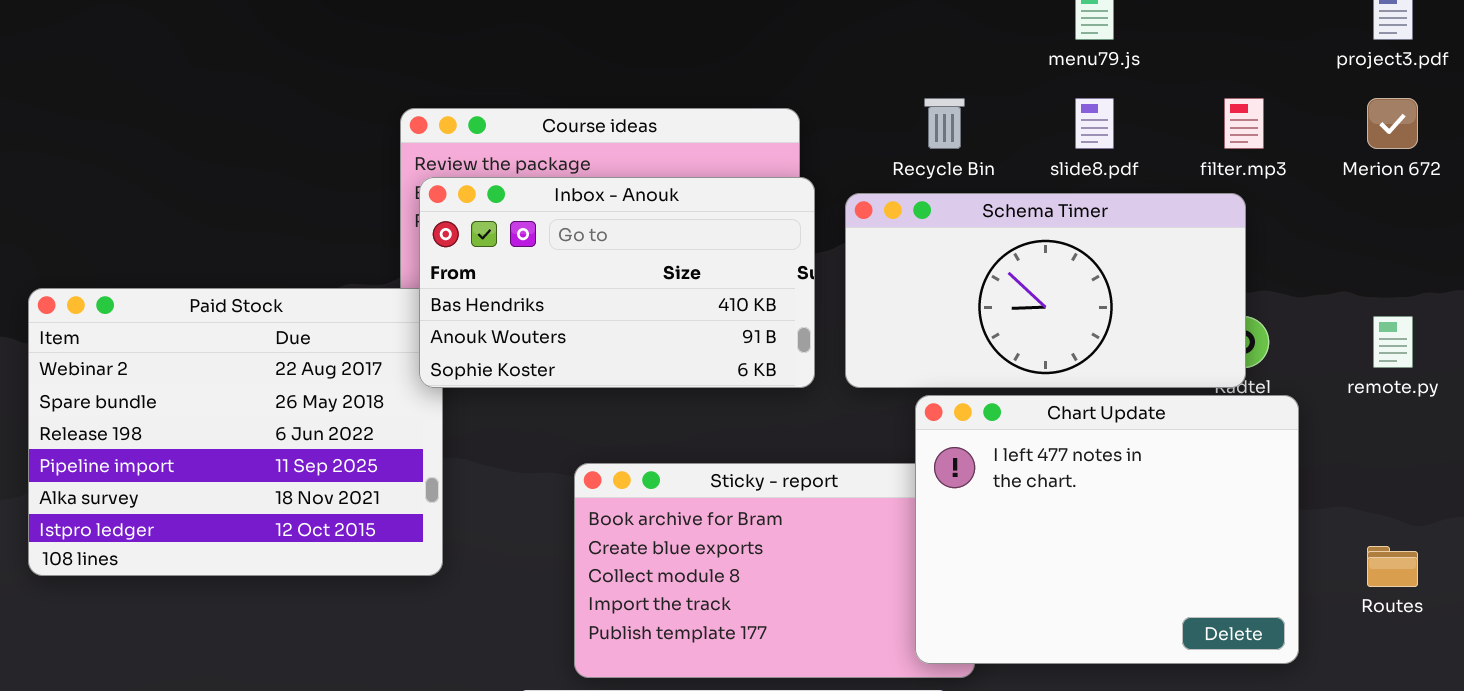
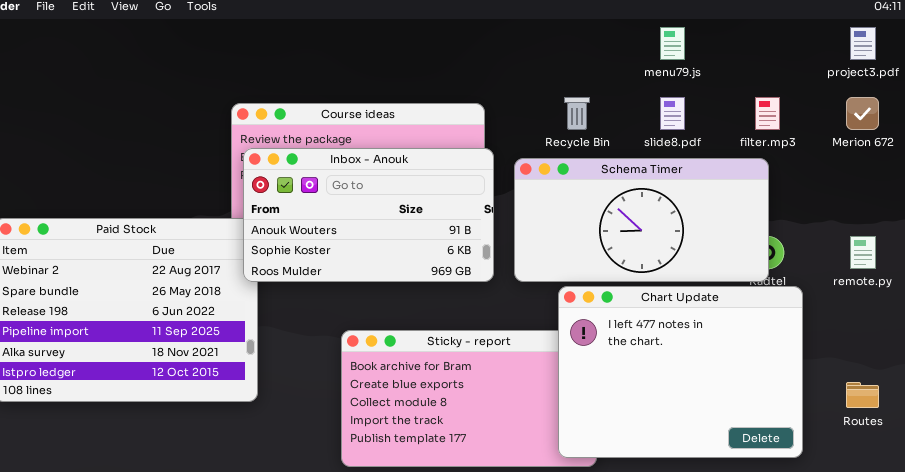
Inbox - Anouk: [419,177,815,388] -> [243,148,494,282], scrolled down 1 row

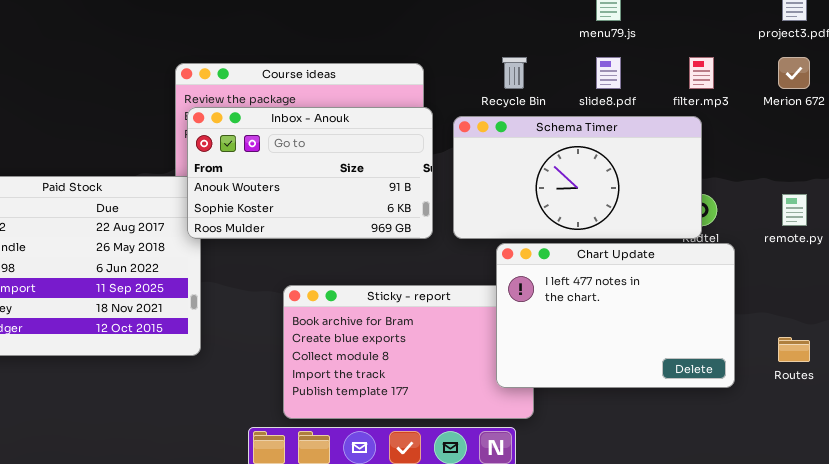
Chart Update: [558,286,803,458] -> [496,243,735,388], resized

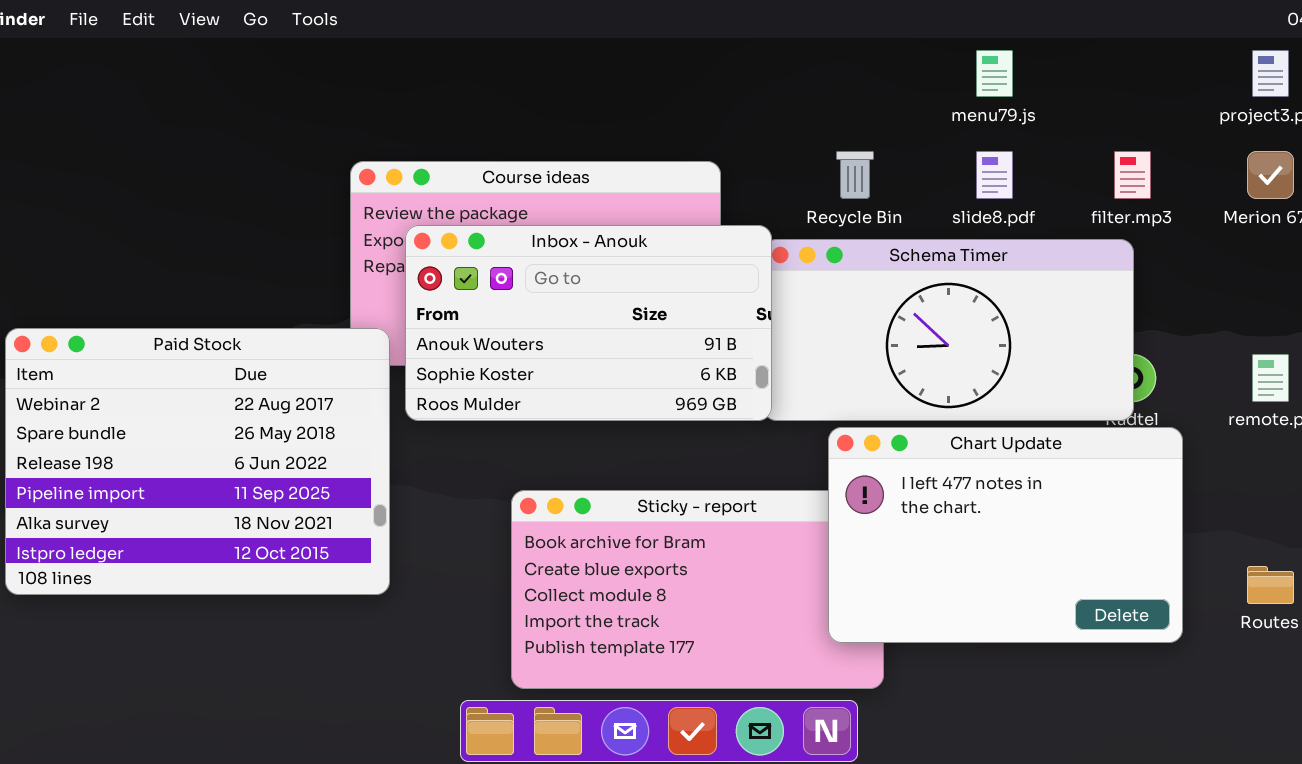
Inbox - Anouk: [187,107,433,239] -> [405,225,772,421], moved

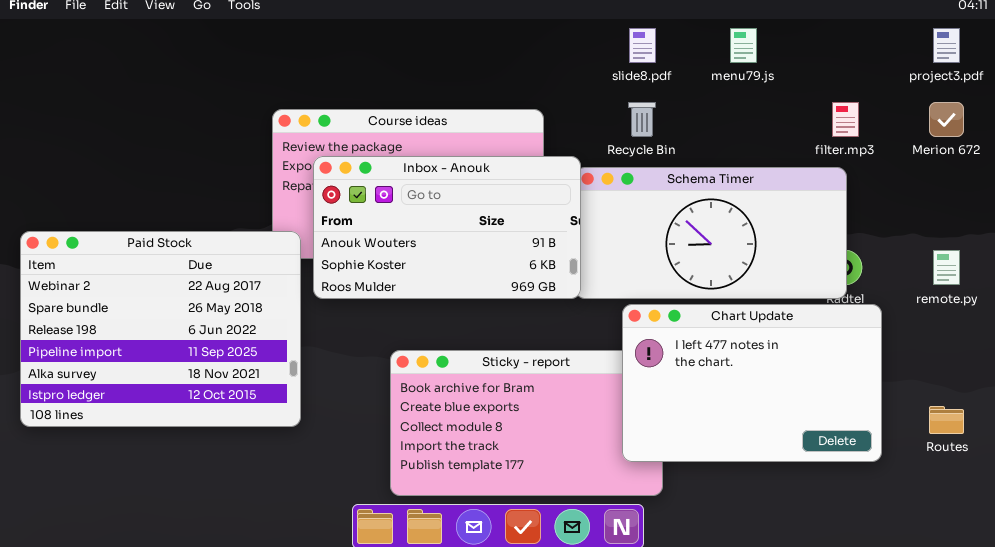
slide8.pdf: [976,151,1013,199] -> [629,28,656,63], moved

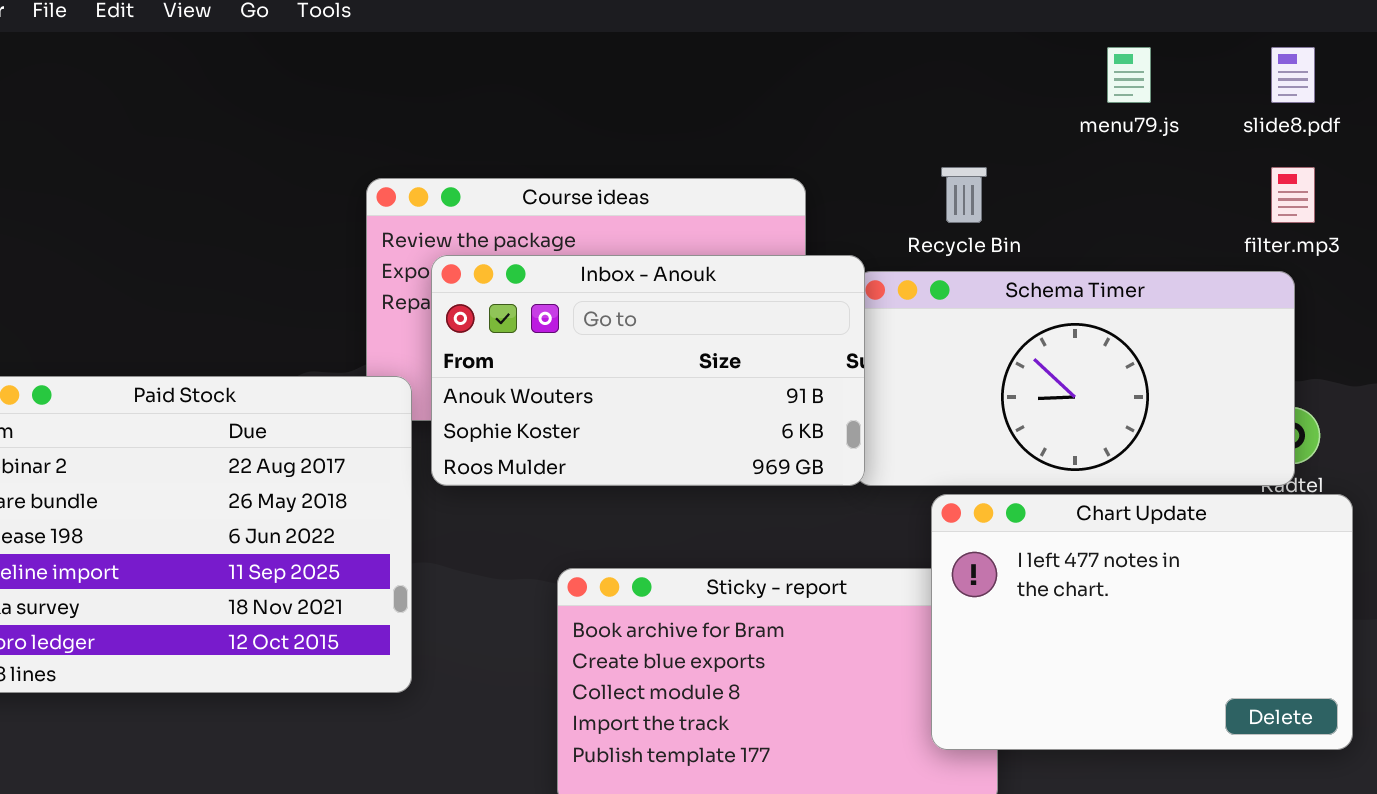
slide8.pdf: [629,28,656,63] -> [1271,47,1315,103], moved

